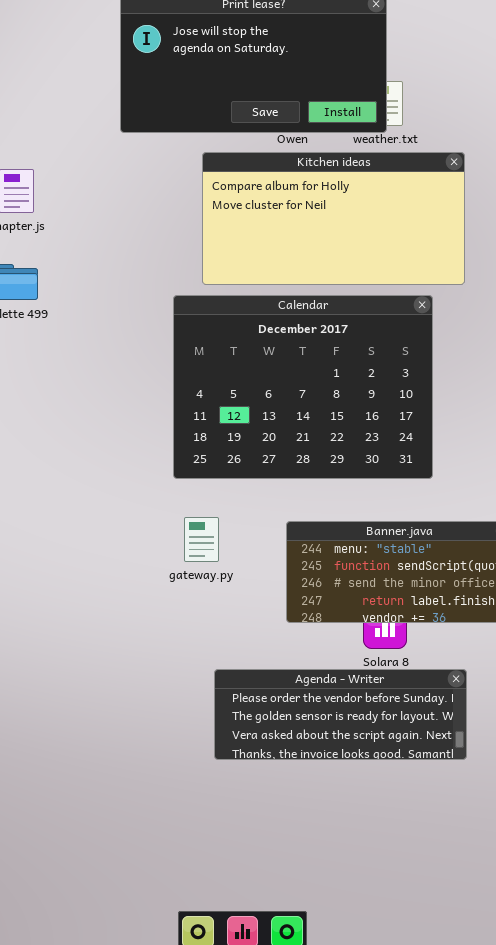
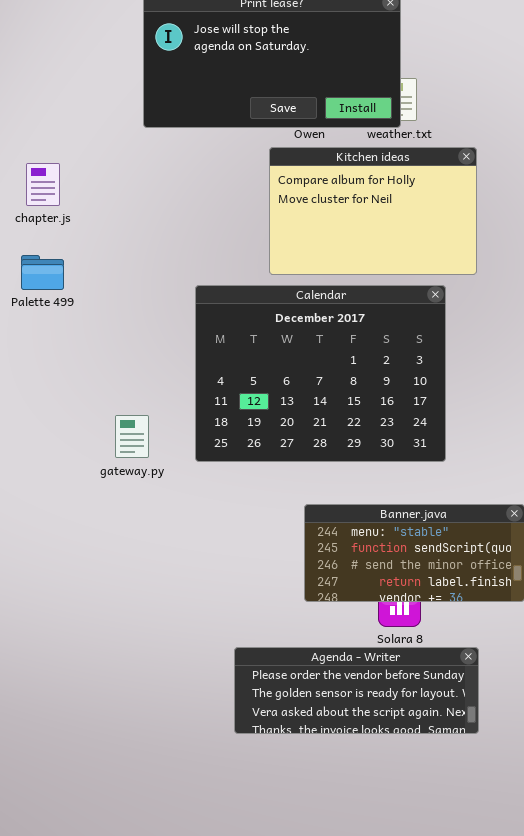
Kitchen ideas: [202,152,465,285] -> [269,147,477,275], resized
gateway.py: [184,517,219,562] -> [115,415,149,458], moved

